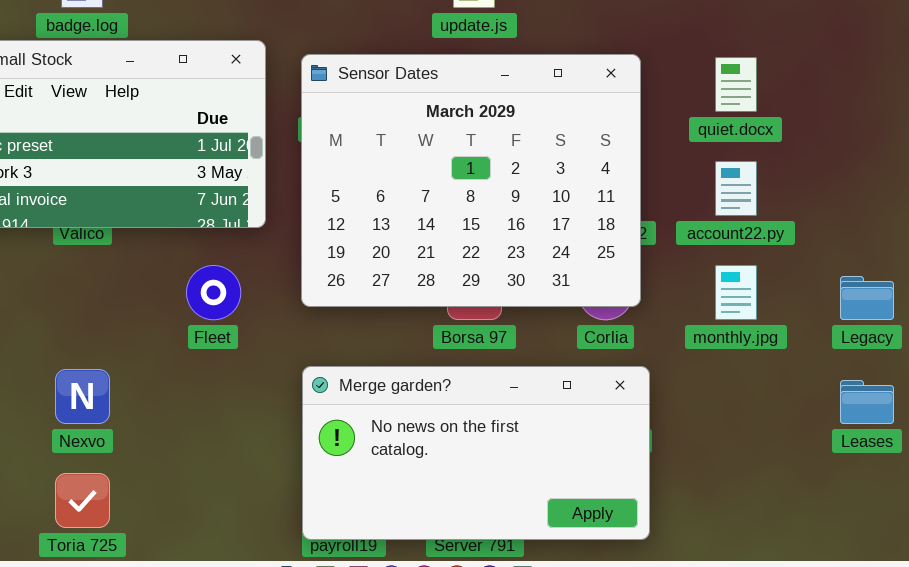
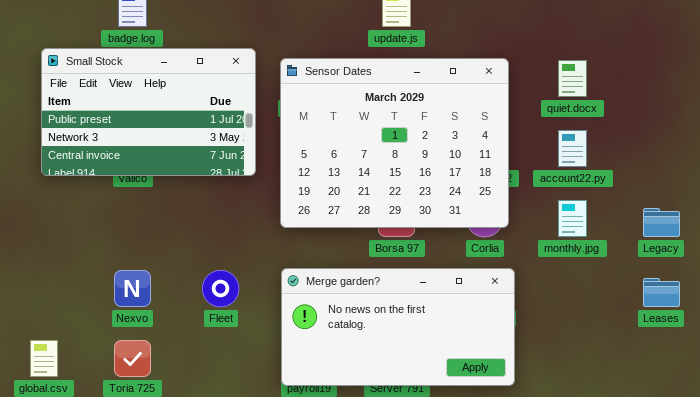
Fleet: [186,265,241,320] -> [202,270,239,307], moved

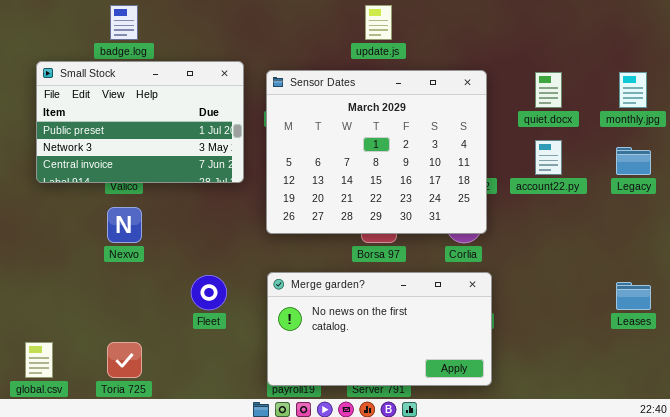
monthly.jpg: [558,200,587,237] -> [619,72,647,108], moved
Legacy: [643,208,680,237] -> [616,147,651,175], moved
Nexvo: [114,270,151,307] -> [107,207,142,243], moved

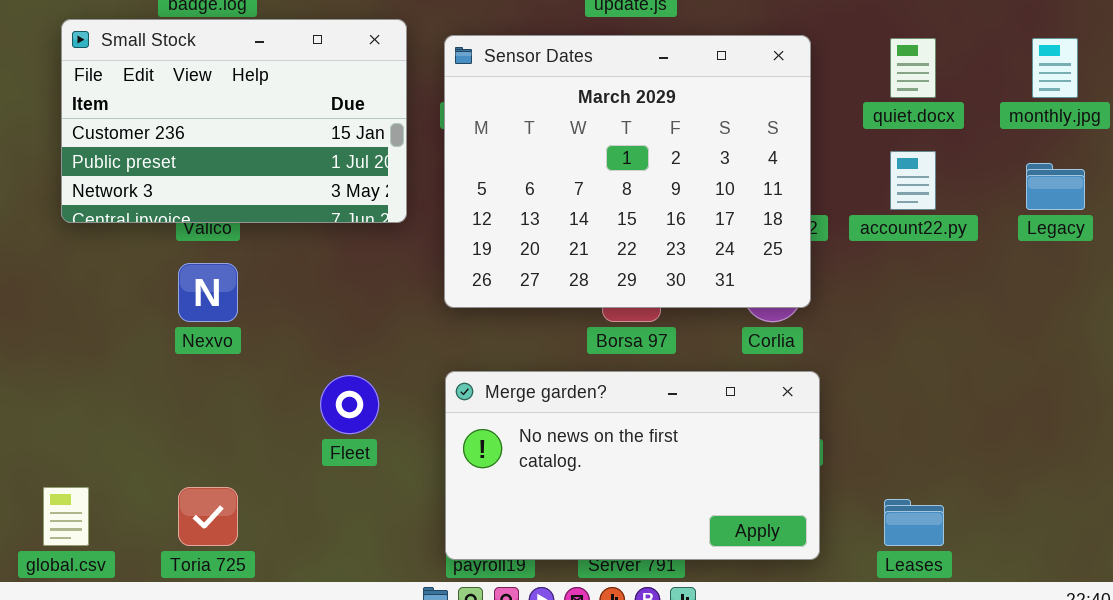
Small Stock: [36,61,244,183] -> [61,19,407,223], scrolled up 1 row
Leases: [616,282,651,310] -> [884,499,944,546], moved

